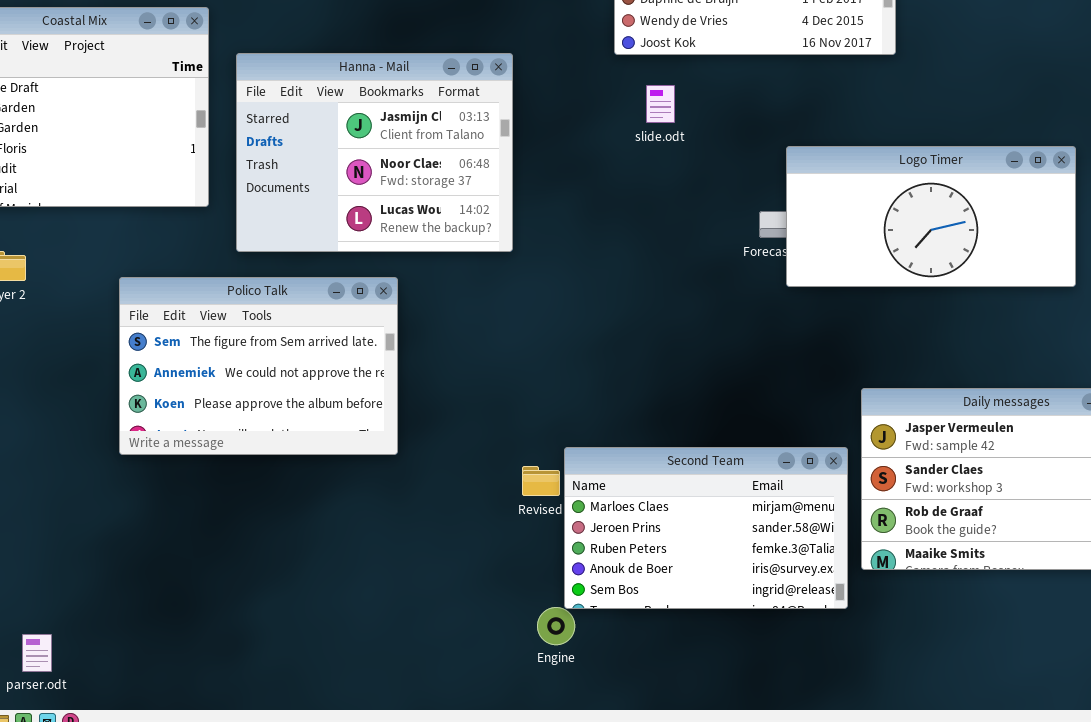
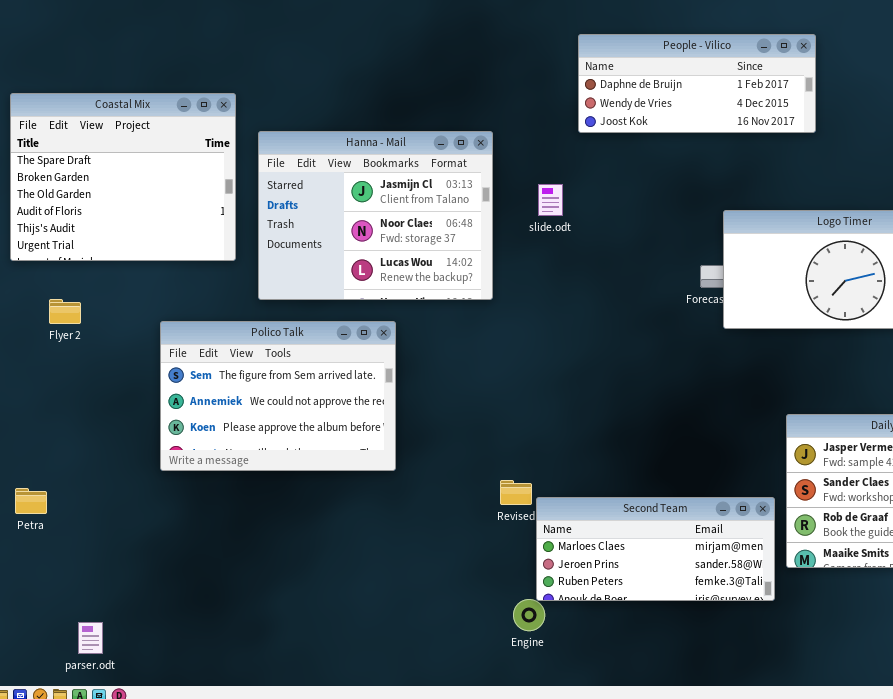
slide.odt: [646,85,675,123] -> [538,184,563,216], moved
Second Team: [564,447,848,609] -> [536,497,775,601], resized

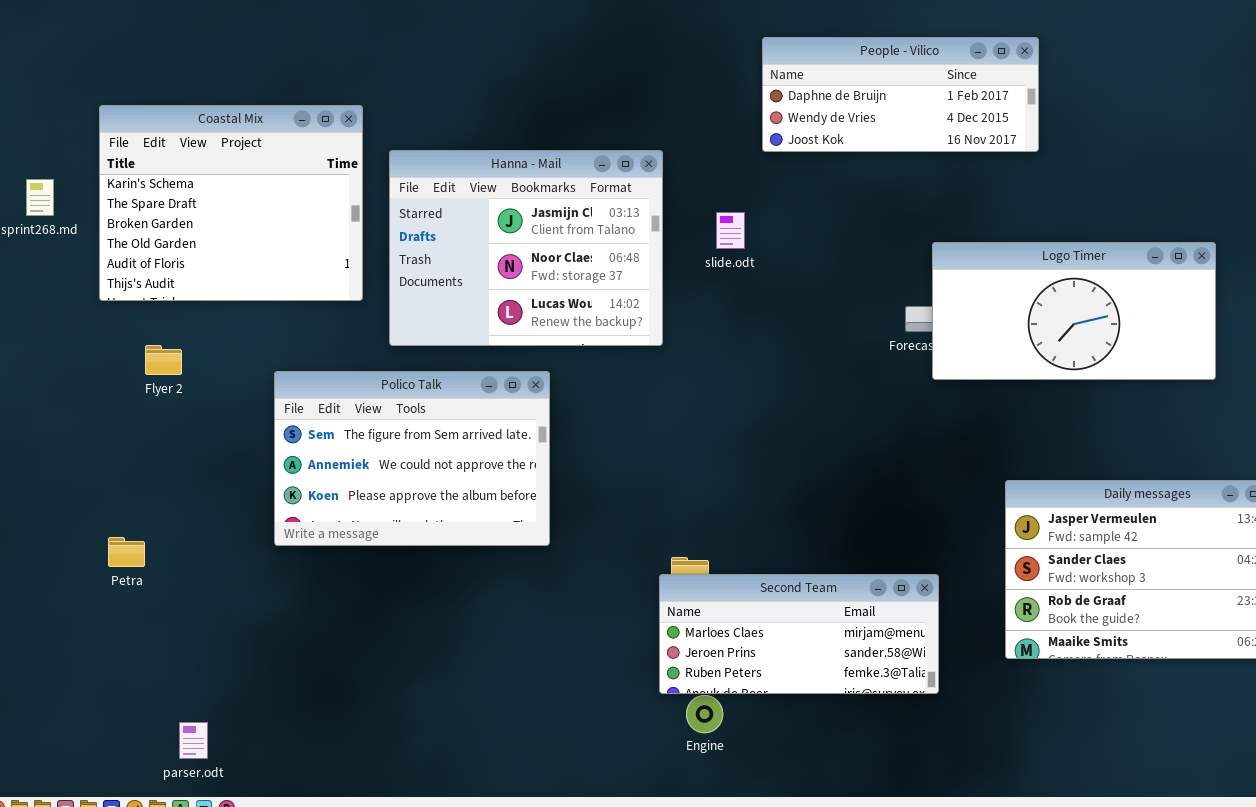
Coastal Mix: [10,93,236,261] -> [99,105,363,301], scrolled up 1 row
Petra: [15,488,47,514] -> [108,537,145,567], moved
Second Team: [536,497,775,601] -> [659,574,939,694], moved

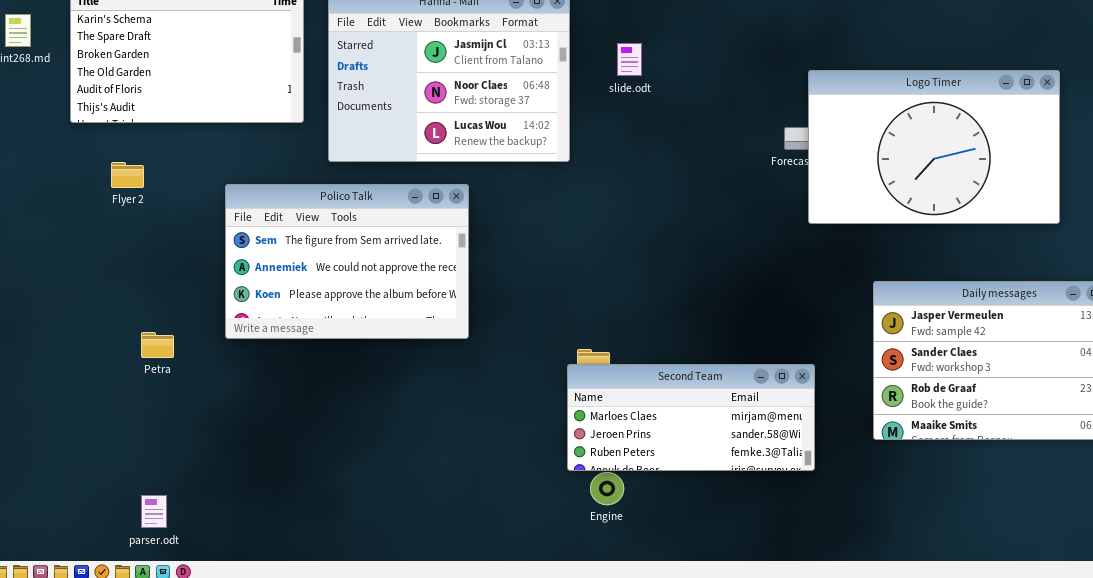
Logo Timer: [932,242,1216,380] -> [808,70,1060,224], resized
Petra: [108,537,145,567] -> [141,332,174,358], moved

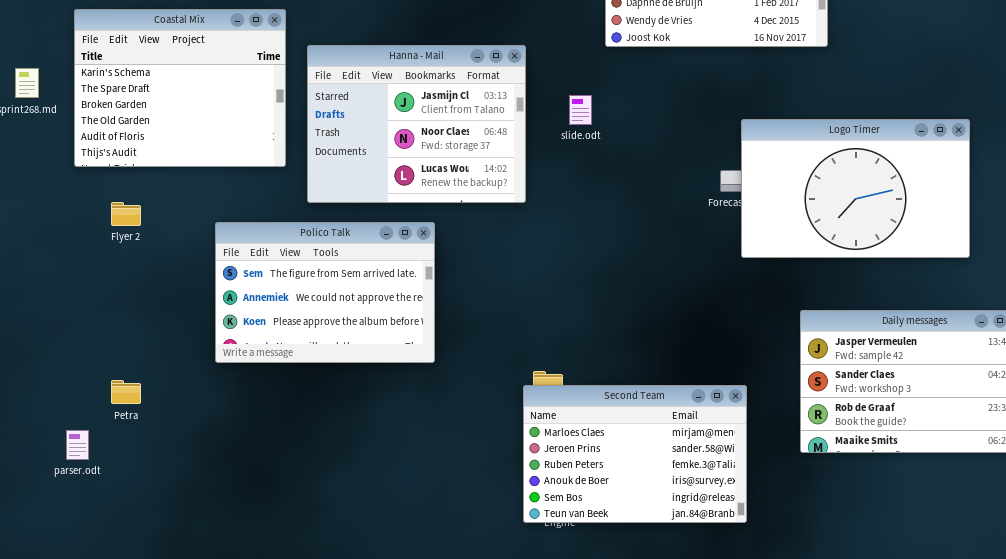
Petra: [141,332,174,358] -> [111,380,141,404], moved
Second Team: [567,364,815,471] -> [523,385,747,523], resized
parser.odt: [141,495,167,528] -> [66,430,89,460], moved

